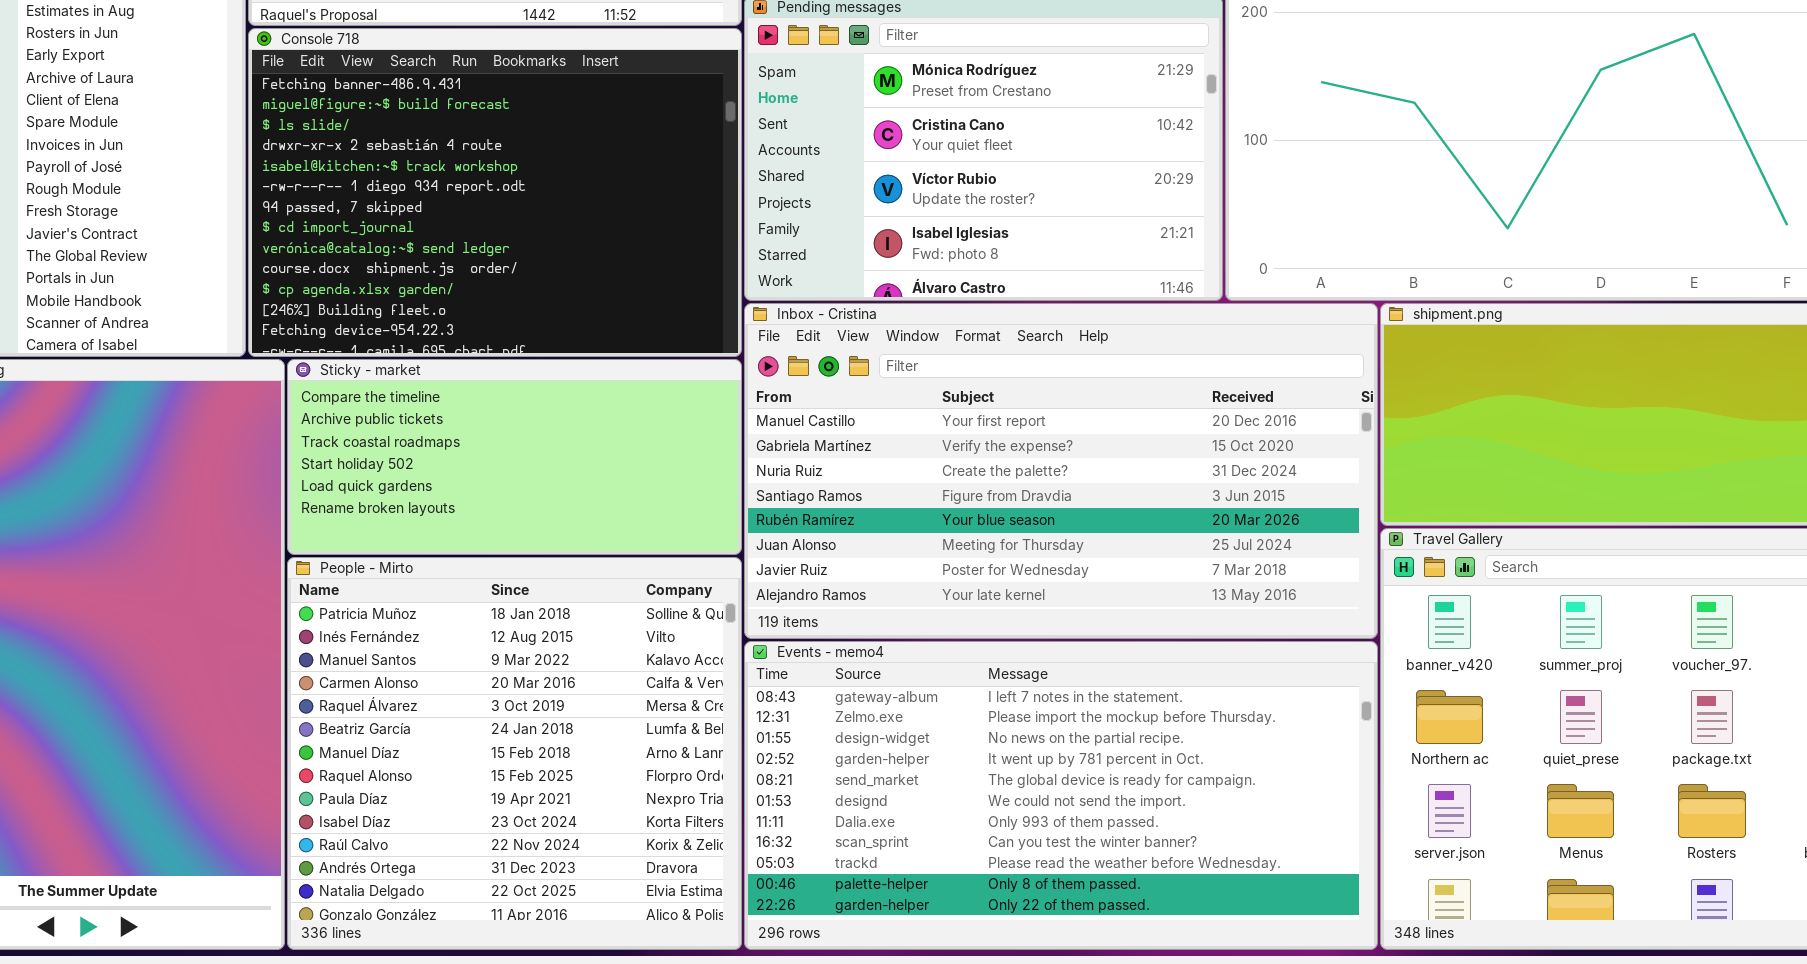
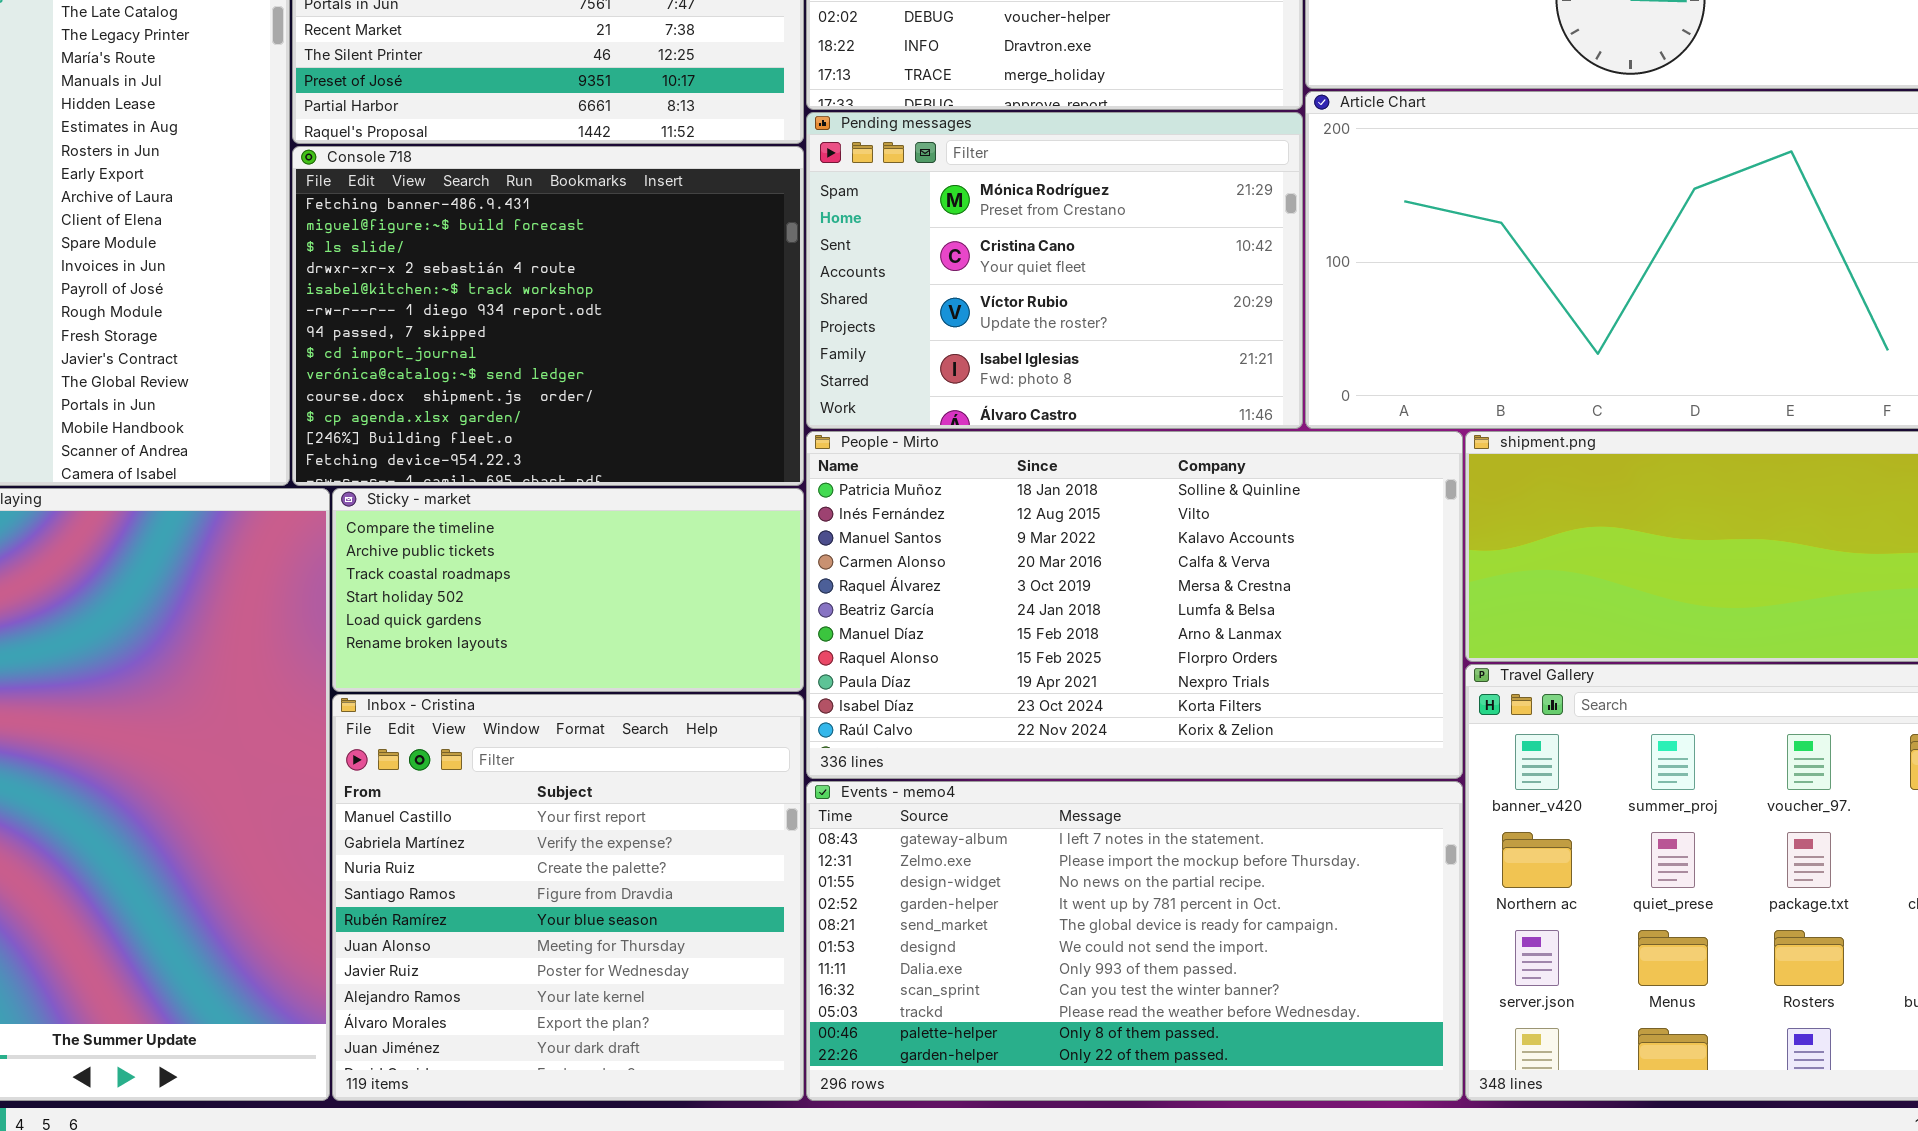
Inbox - Cristina: [744,303,1378,639] -> [332,694,804,1101], moved, resized
People - Mirto: [287,557,742,950] -> [806,431,1463,779], moved, resized

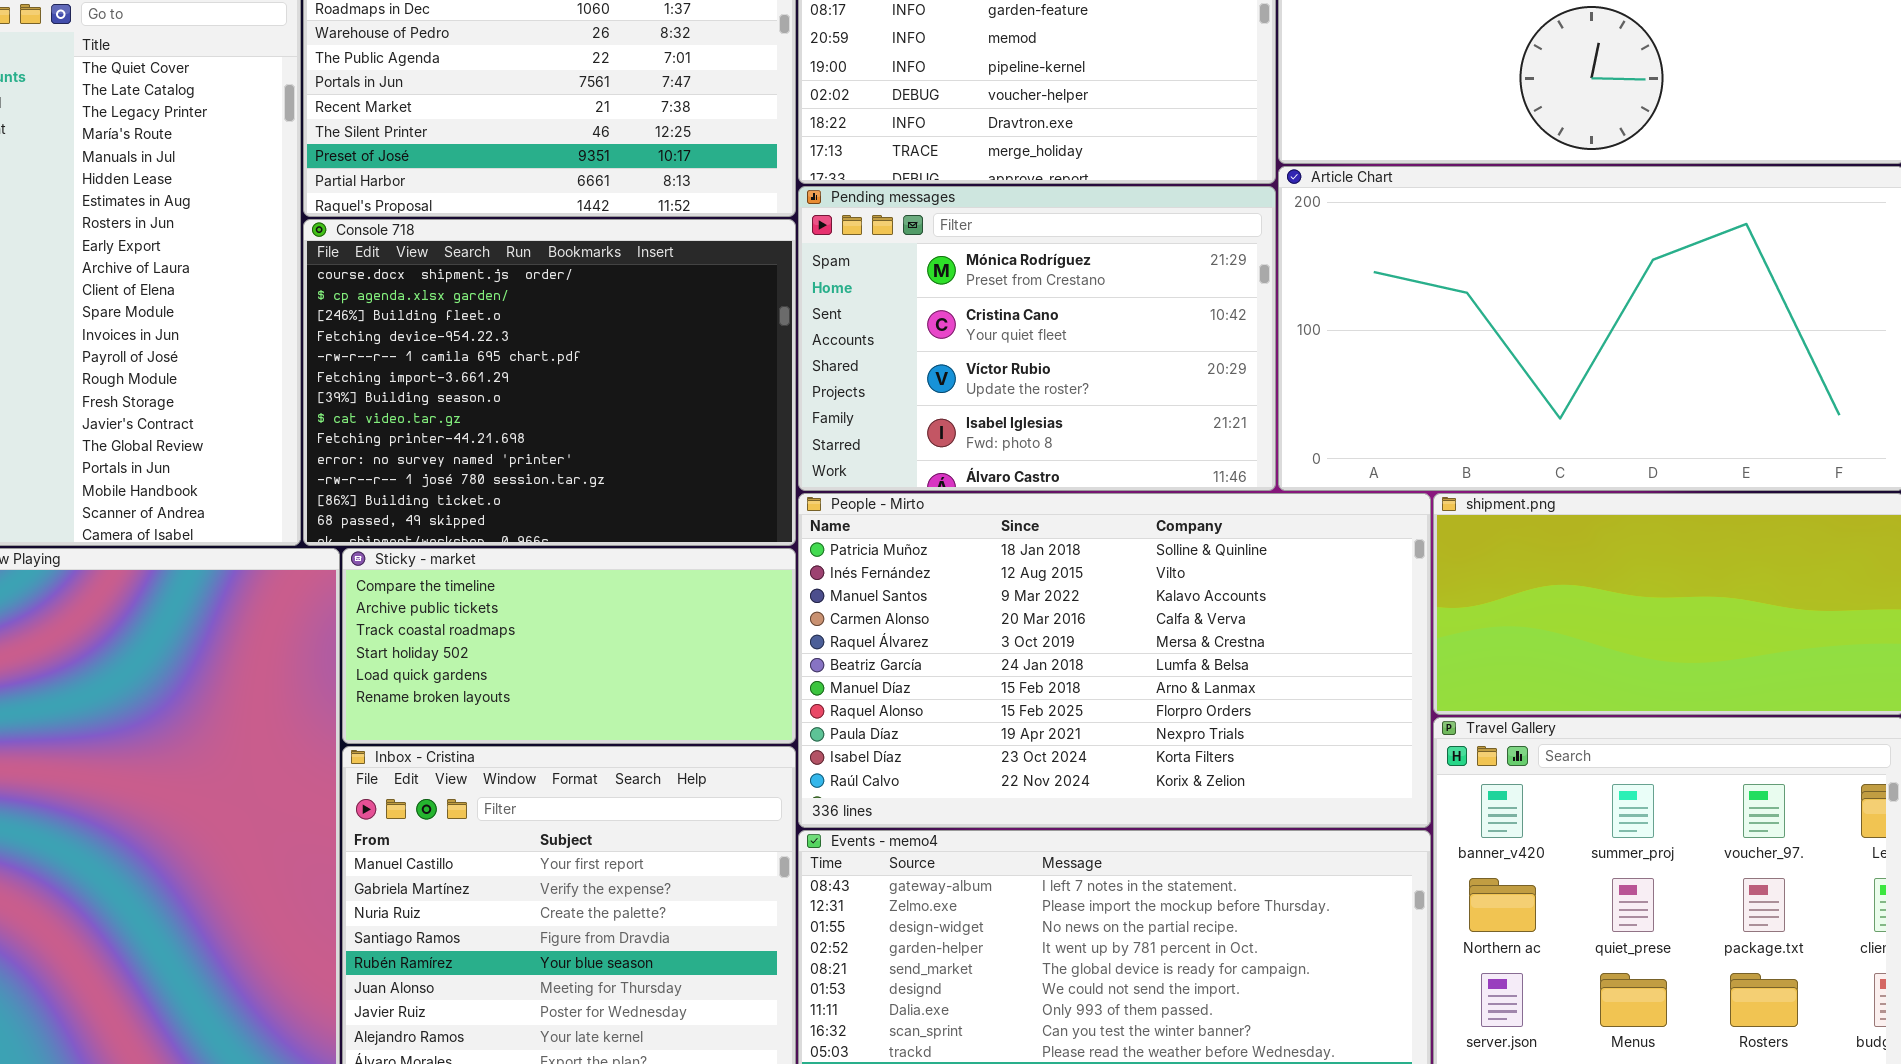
Console 718: [292,146,804,486] -> [303,219,796,546], scrolled down 9 rows

